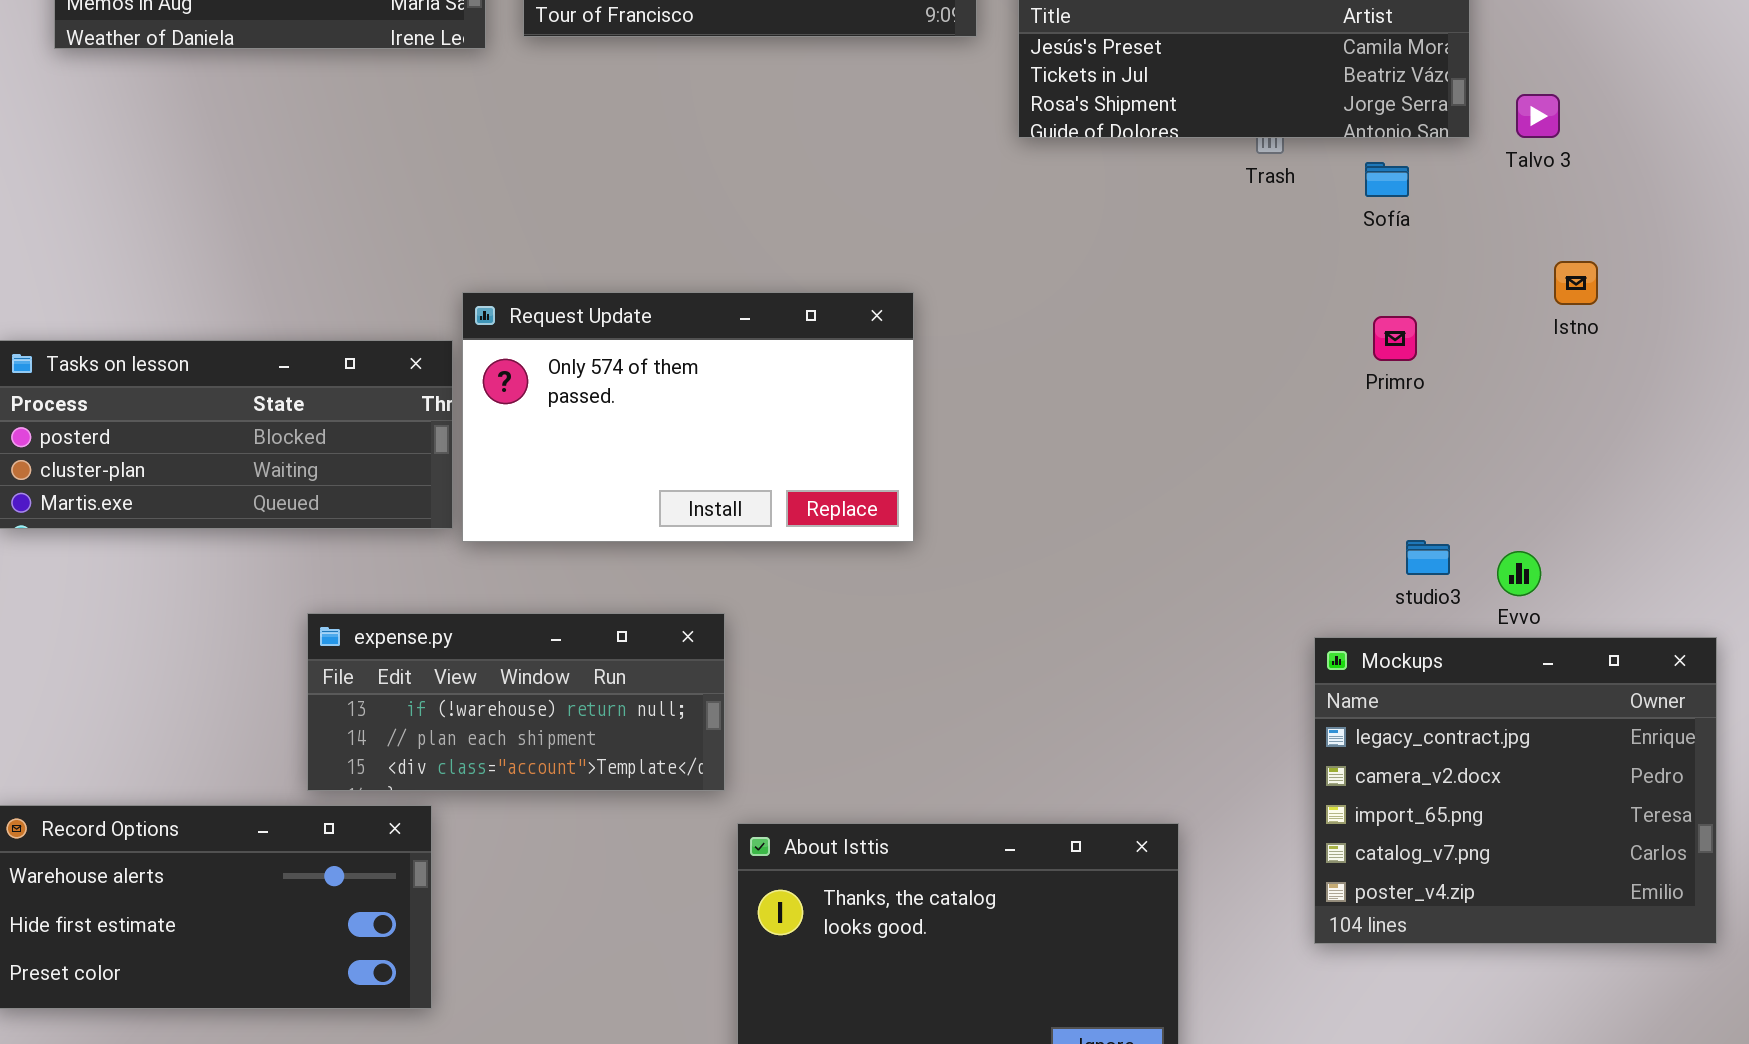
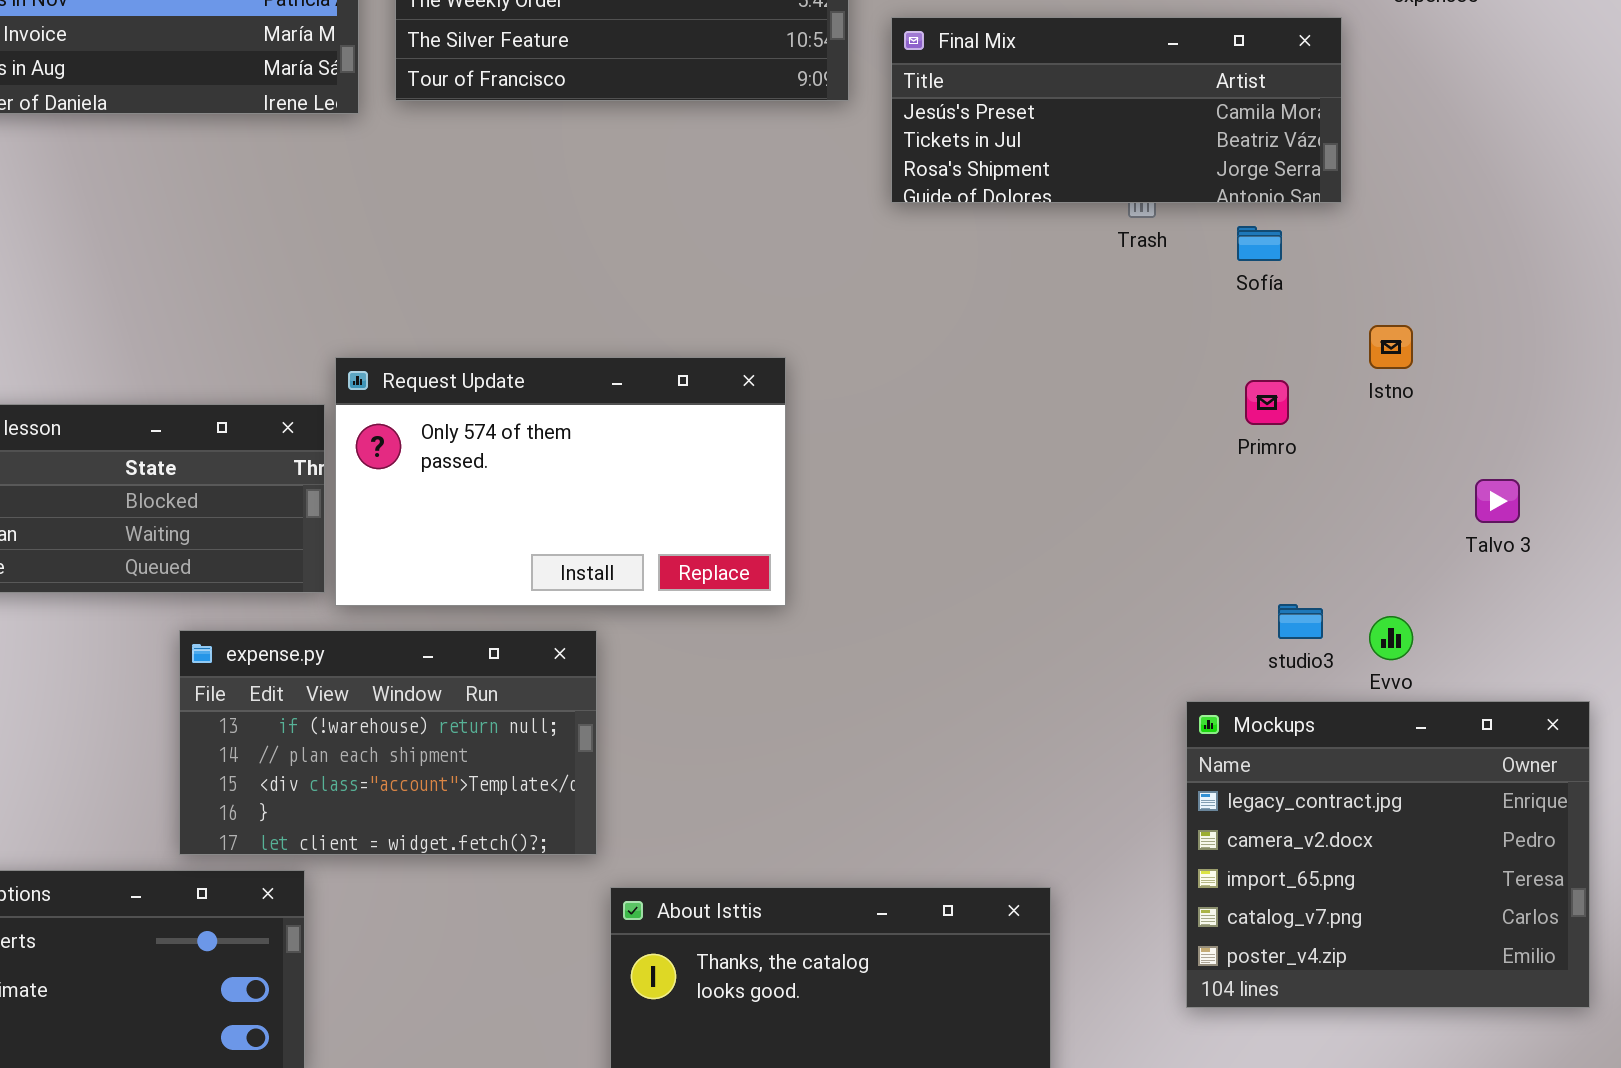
Talvo 3: [1516,94,1560,138] -> [1475,479,1520,523], moved
Istno: [1554,261,1598,305] -> [1369,325,1413,369], moved
expense.py: [307,613,725,791] -> [179,630,597,855], resized

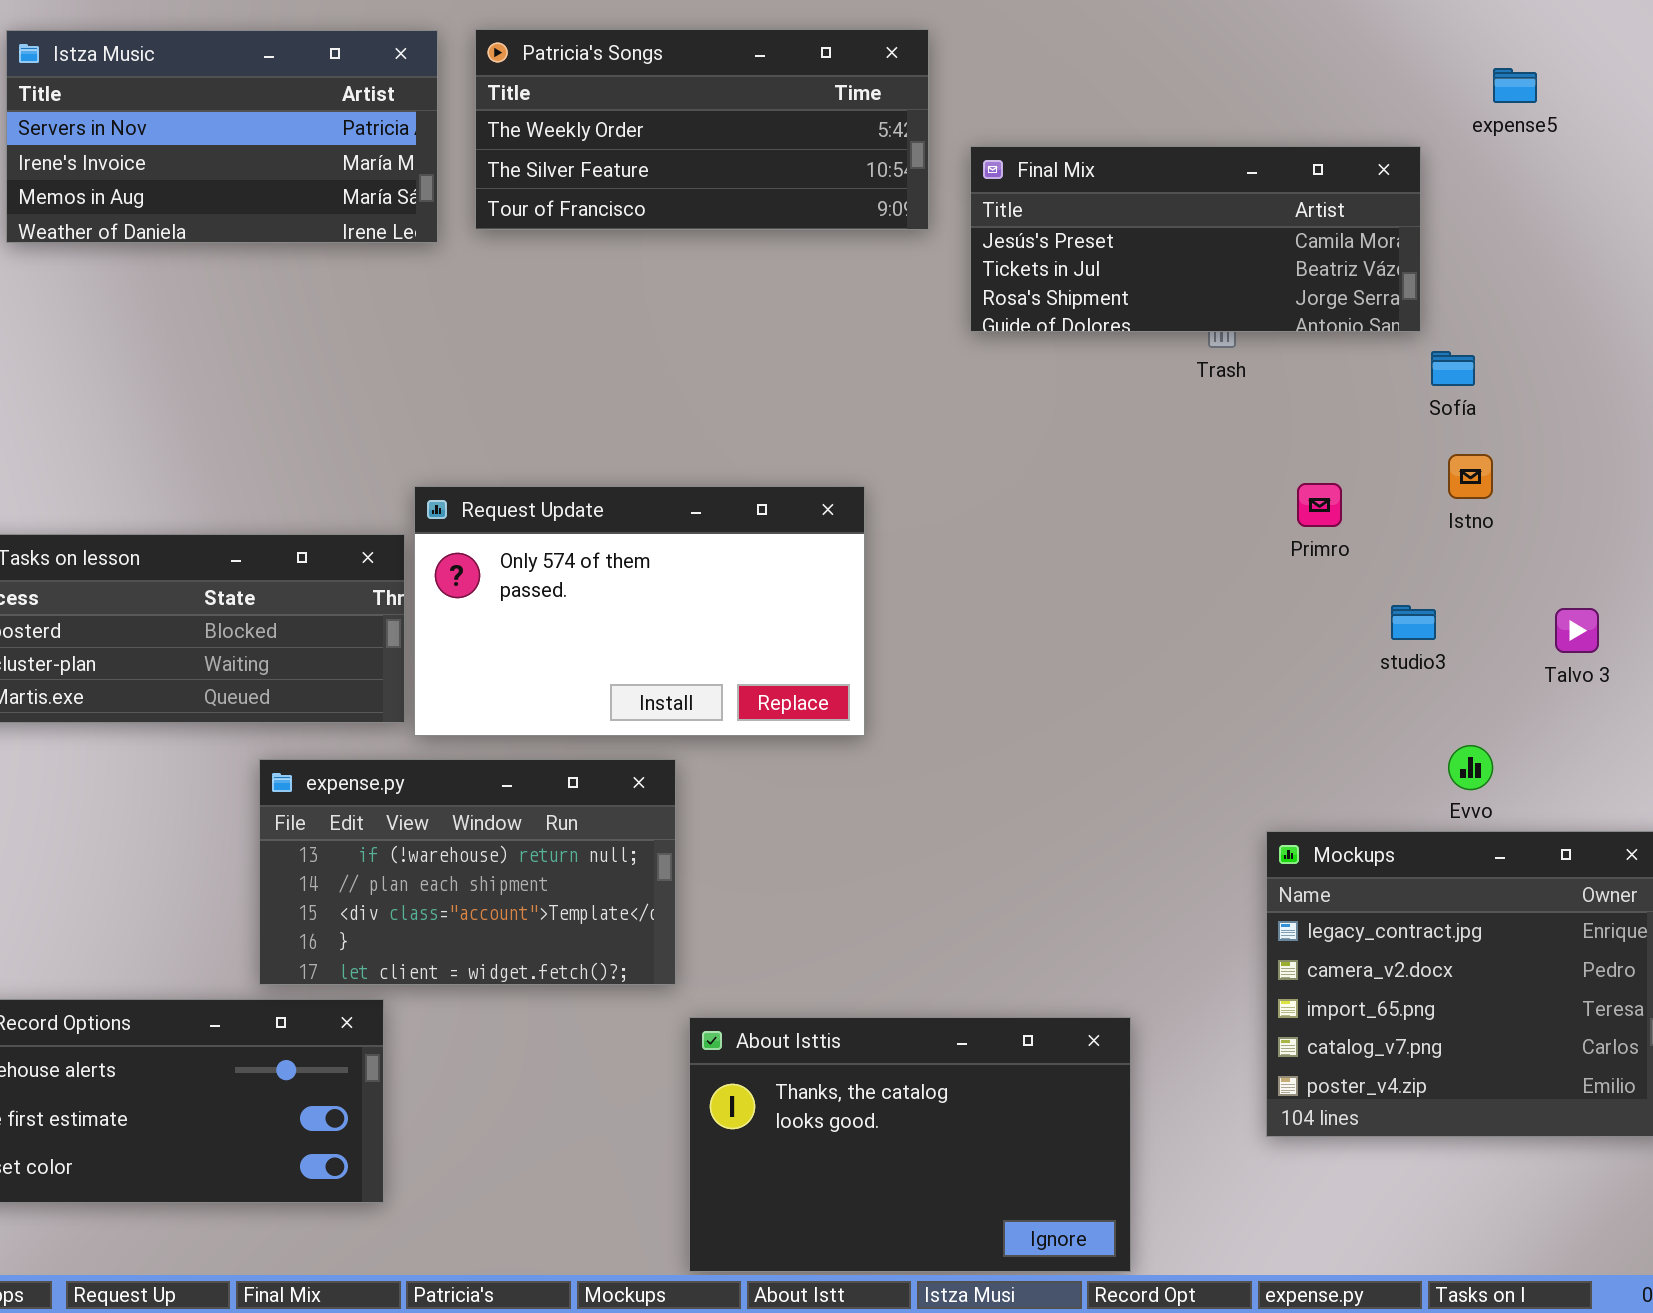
Sofía: [1237,226,1282,261] -> [1431,351,1475,386], moved
Primro: [1245,380,1289,425] -> [1297,483,1342,527], moved
studio3: [1278,604,1323,639] -> [1391,605,1436,640], moved

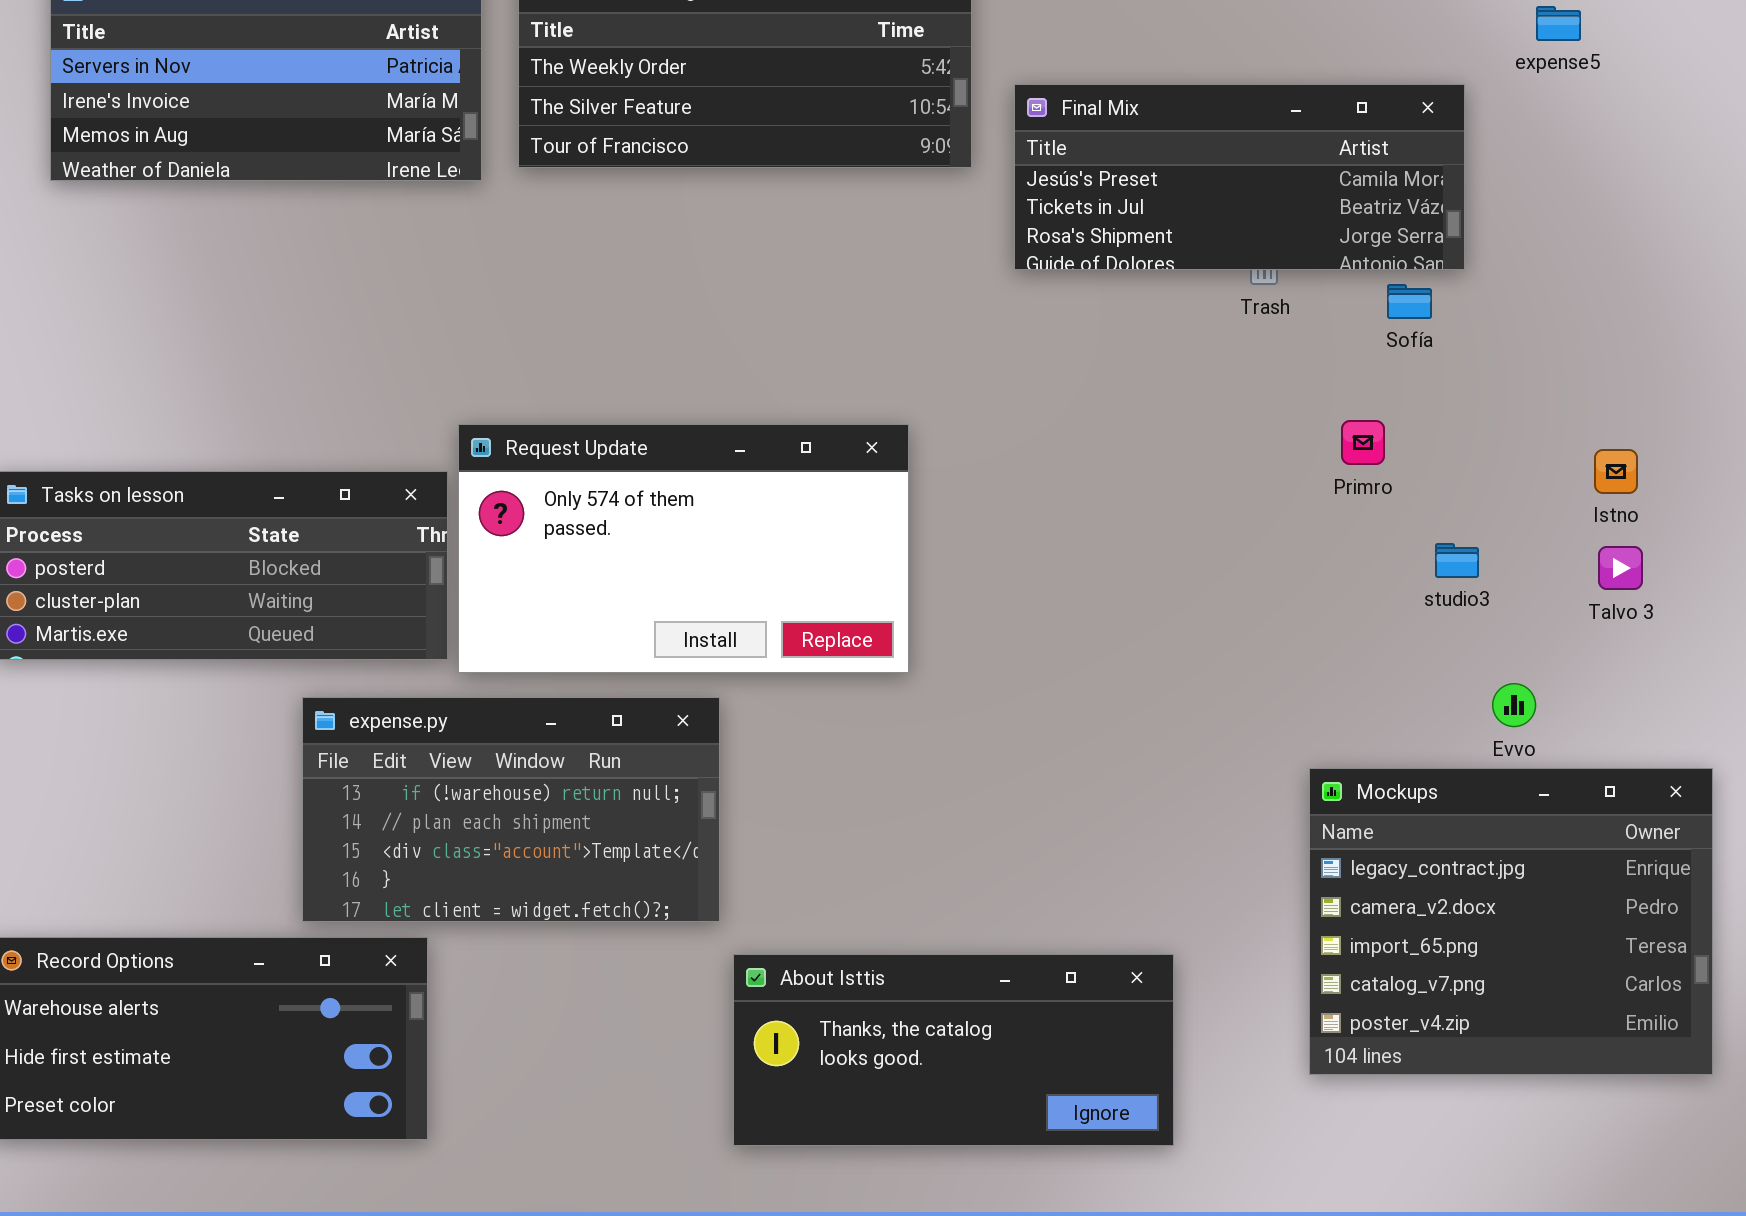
Sofía: [1431,351,1475,386] -> [1387,284,1432,319], moved
Istno: [1448,454,1493,499] -> [1594,449,1638,494], moved
About Isttis: [689,1017,1131,1272] -> [733,954,1174,1146], resized

